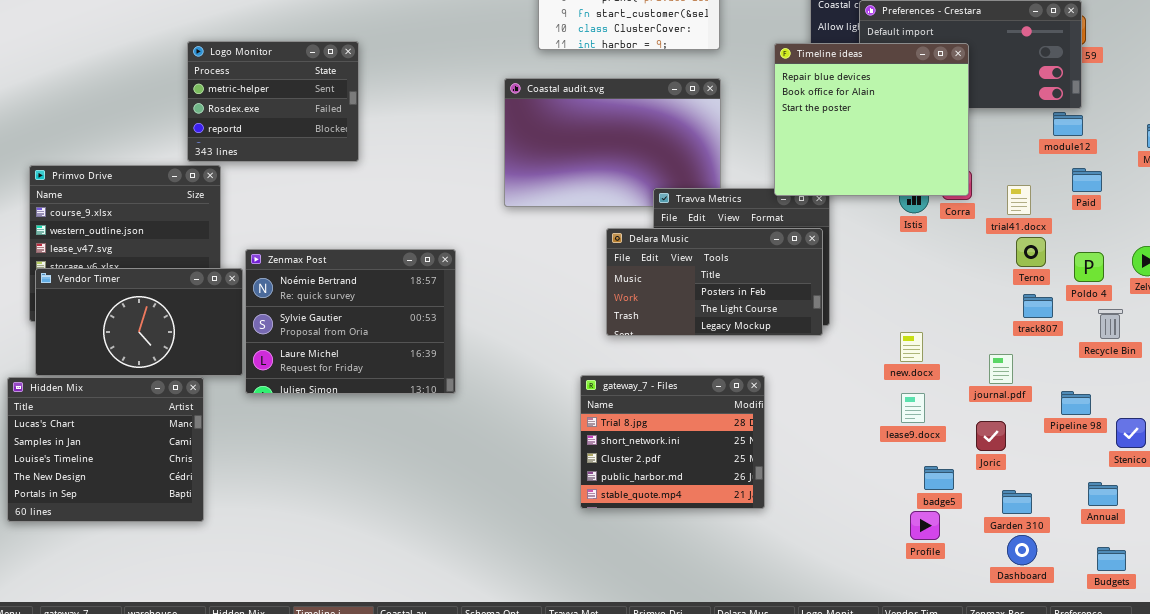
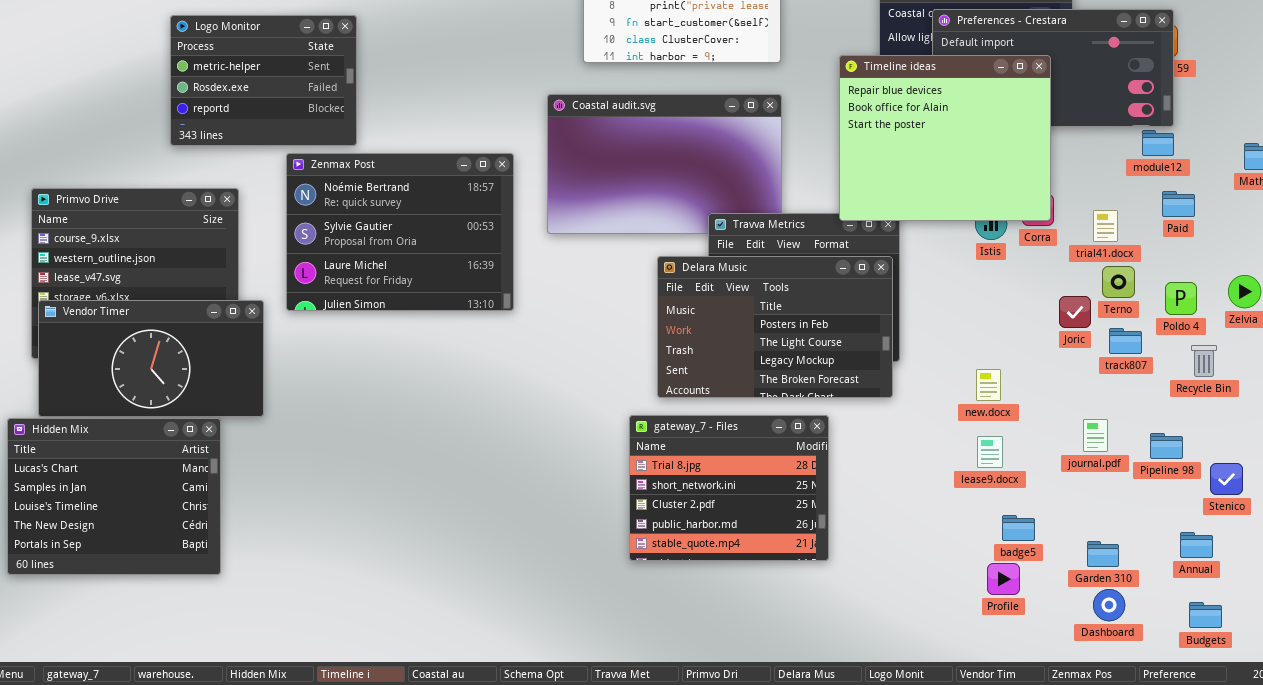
Logo Monitor: [187,41,359,162] -> [170,15,357,146], moved
Delara Music: [606,228,823,336] -> [657,256,893,398], resized
Zenmax Post: [245,249,456,394] -> [286,153,514,311], moved
journal.pdf: [989,354,1013,384] -> [1083,419,1108,452], moved
Joric: [976,421,1006,451] -> [1059,296,1091,328], moved

